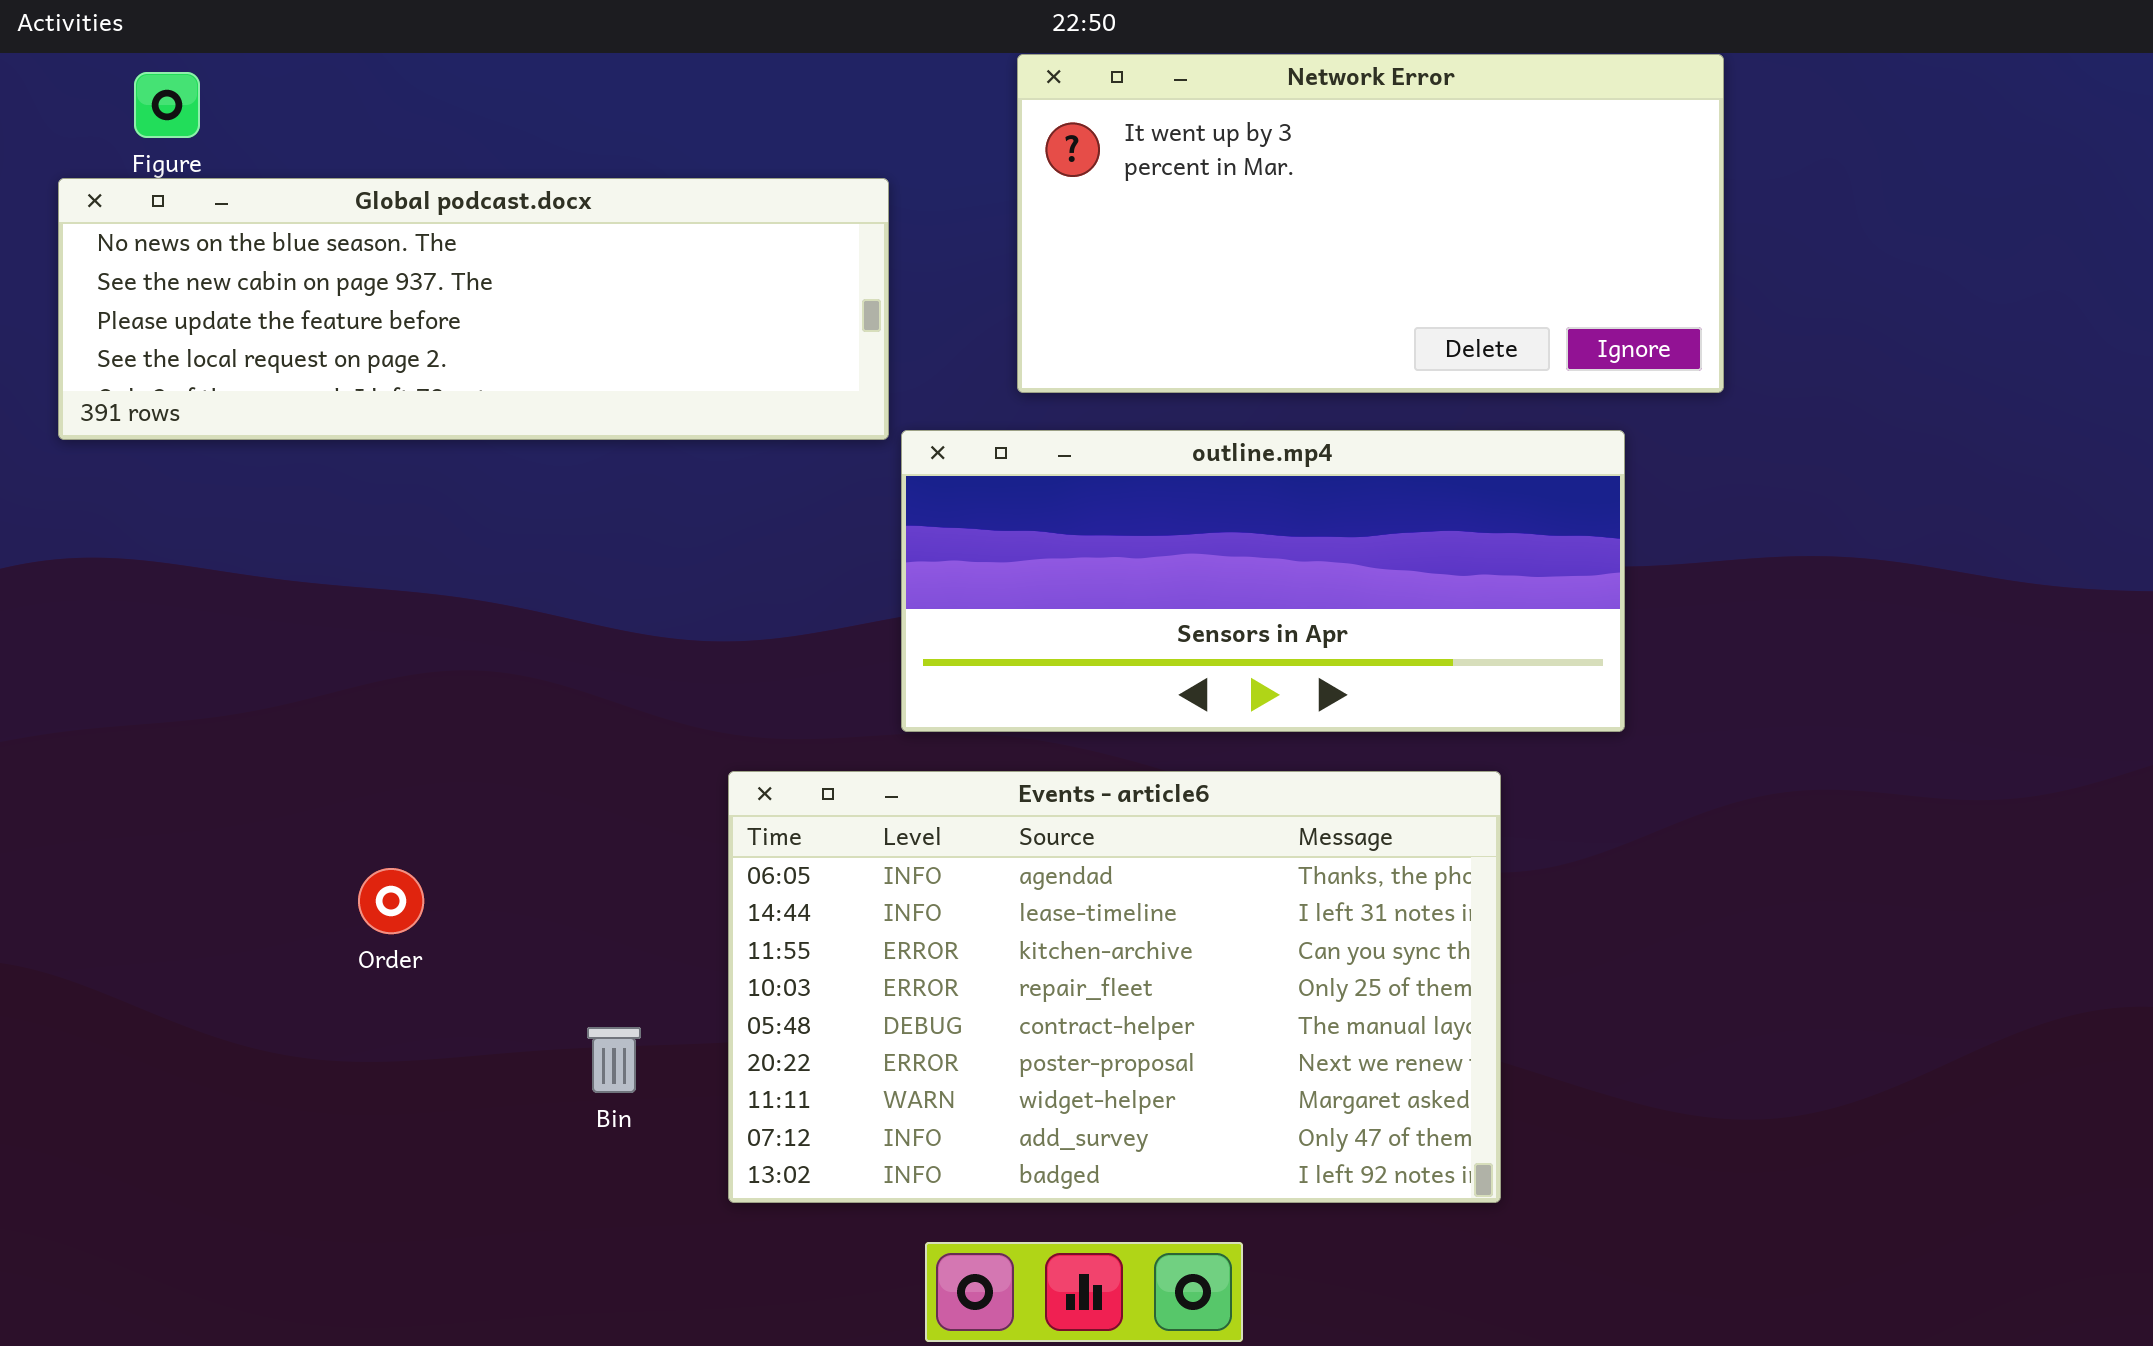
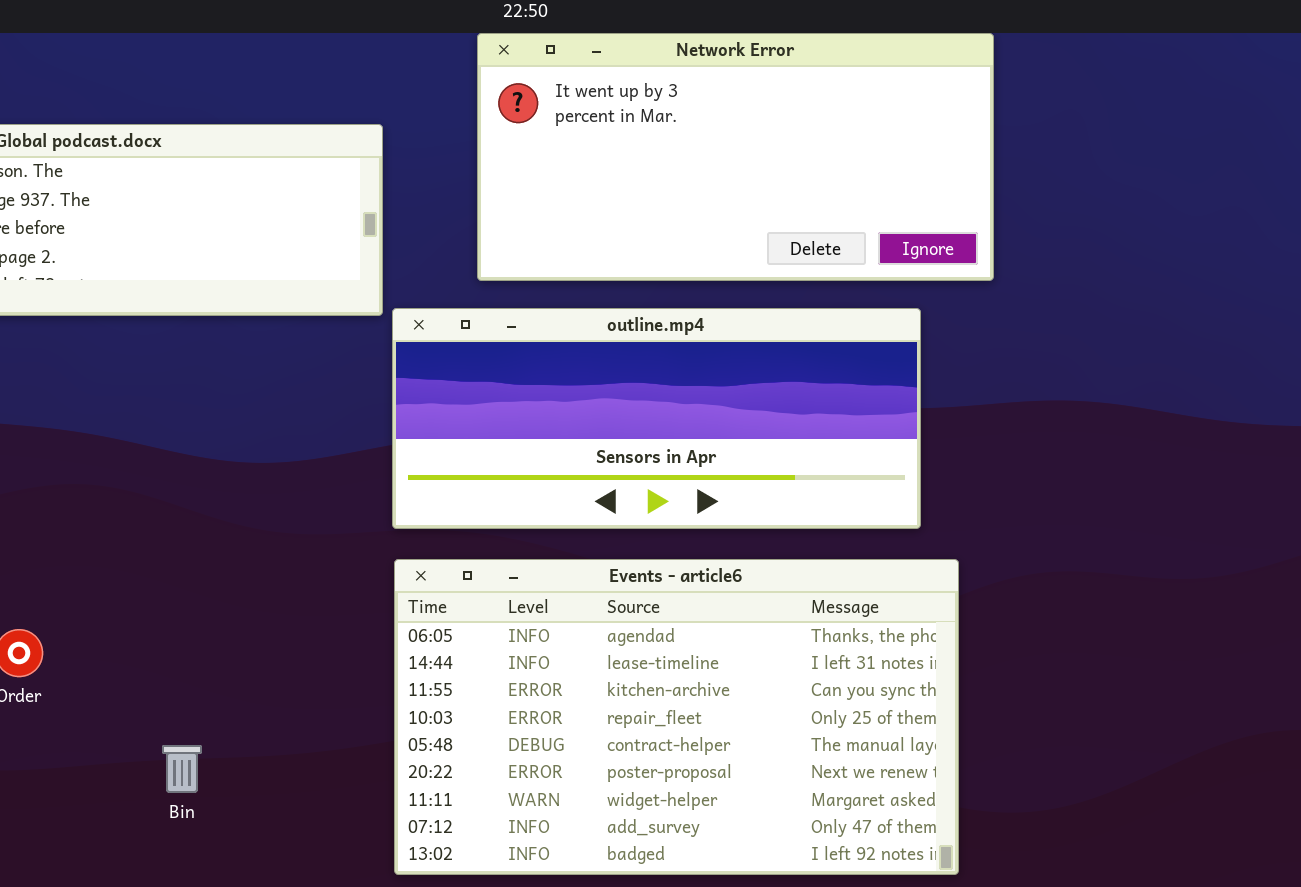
Events - article6: [728,771,1501,1203] -> [394,559,959,875], moved

